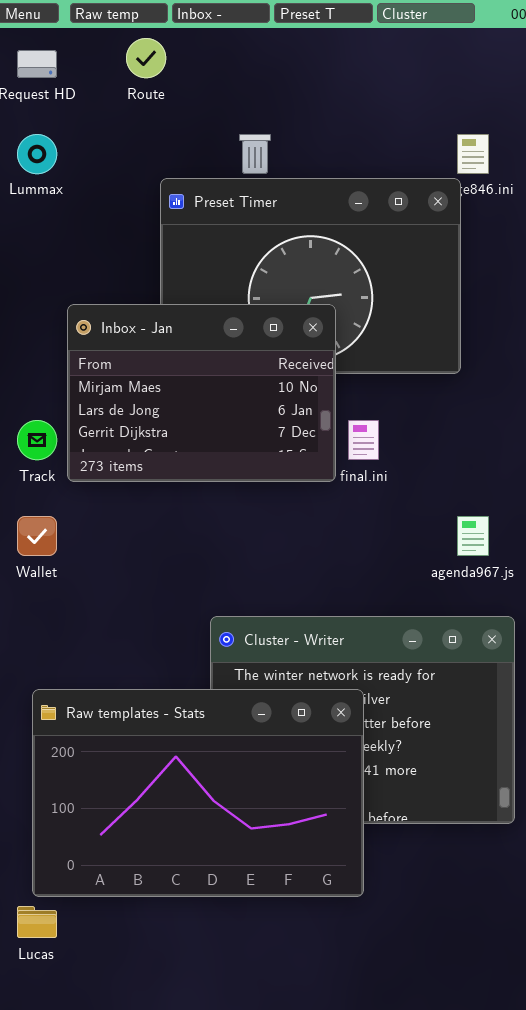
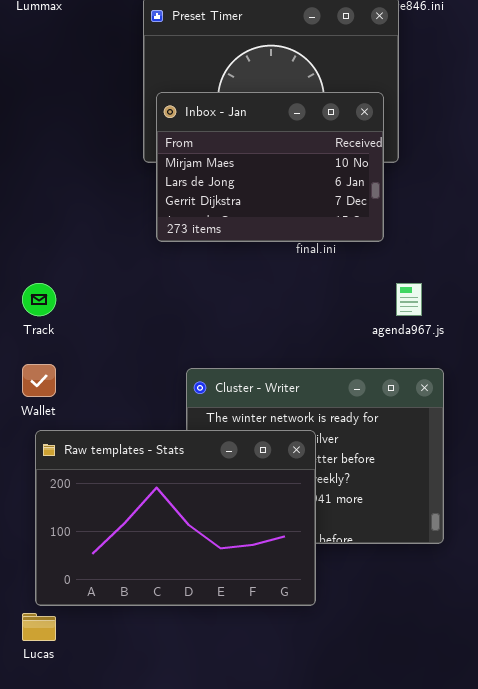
Inbox - Jan: [67,304,336,482] -> [156,92,384,242], moved
Track: [17,420,57,460] -> [22,283,56,316], moved
Wallet: [17,516,57,556] -> [22,364,56,397], moved

